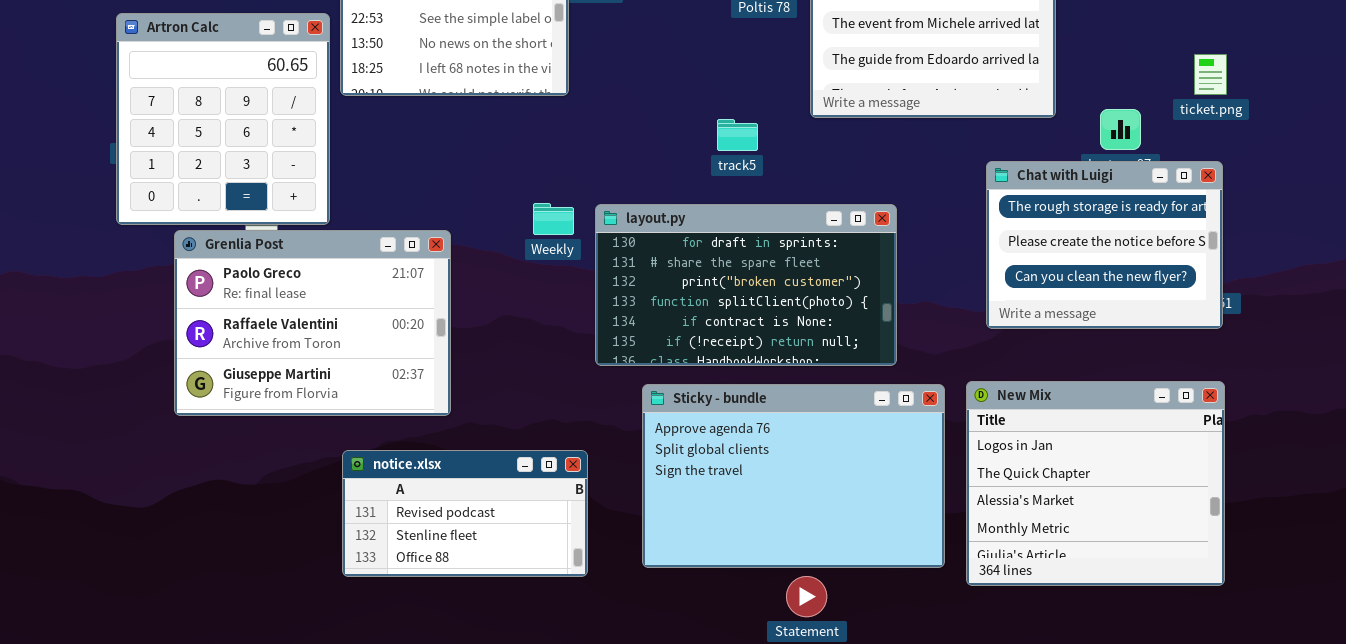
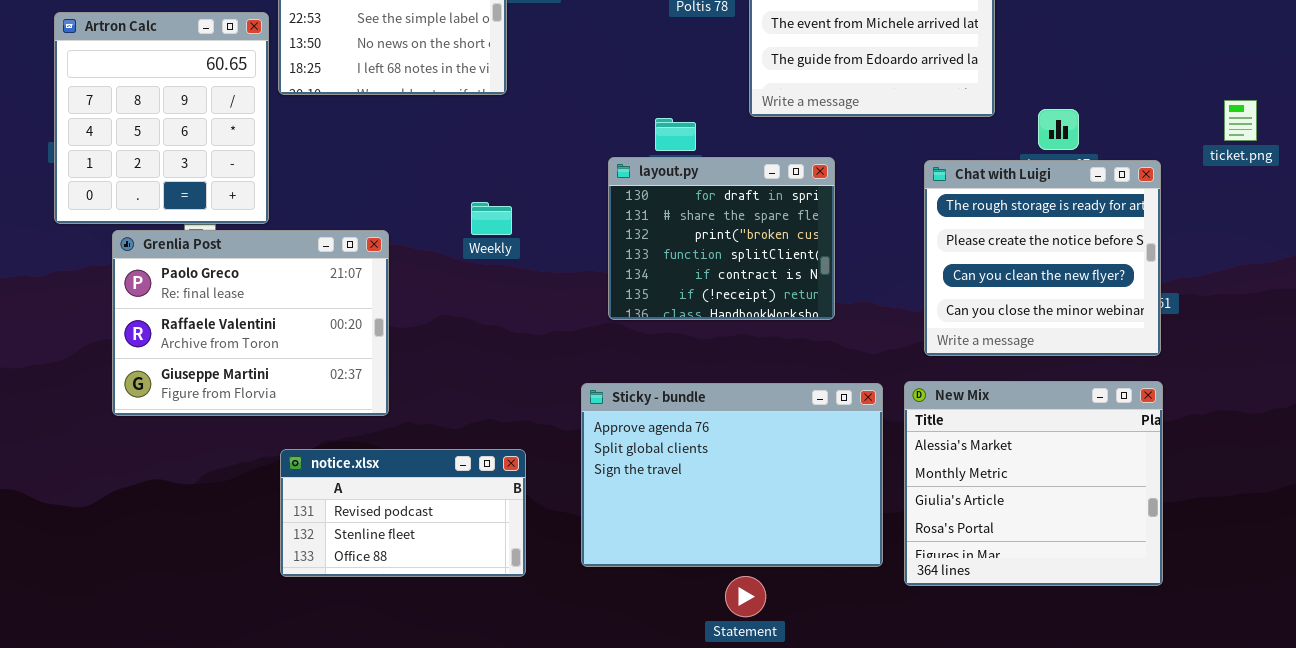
ticket.png: [1194,54,1227,95] -> [1224,100,1257,141], moved
Chat with Luigi: [986,161,1223,329] -> [924,160,1161,356], resized
layout.py: [595,204,897,366] -> [608,157,835,320], moved, resized
New Mix: [966,381,1225,586] -> [904,381,1163,586], scrolled down 2 rows

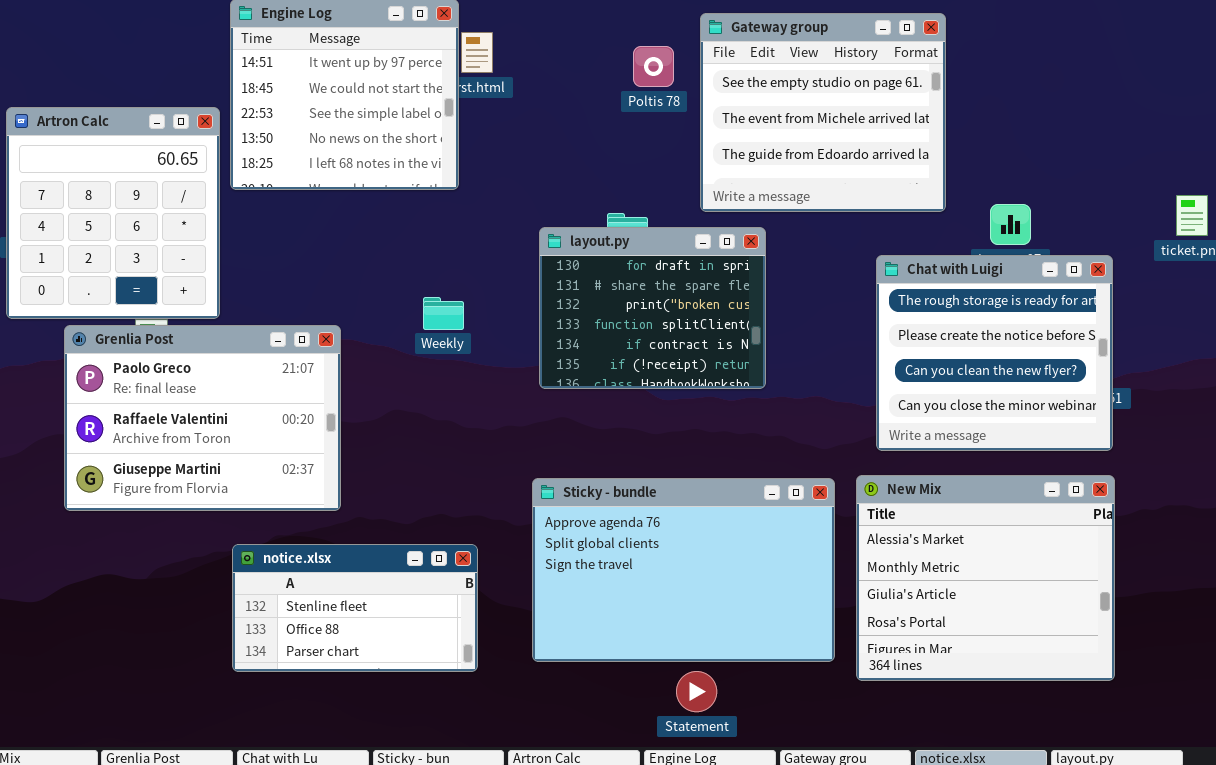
layout.py: [608,157,835,320] -> [539,227,766,389], moved
notice.xlsx: [280,449,526,577] -> [232,544,478,672], scrolled down 1 row

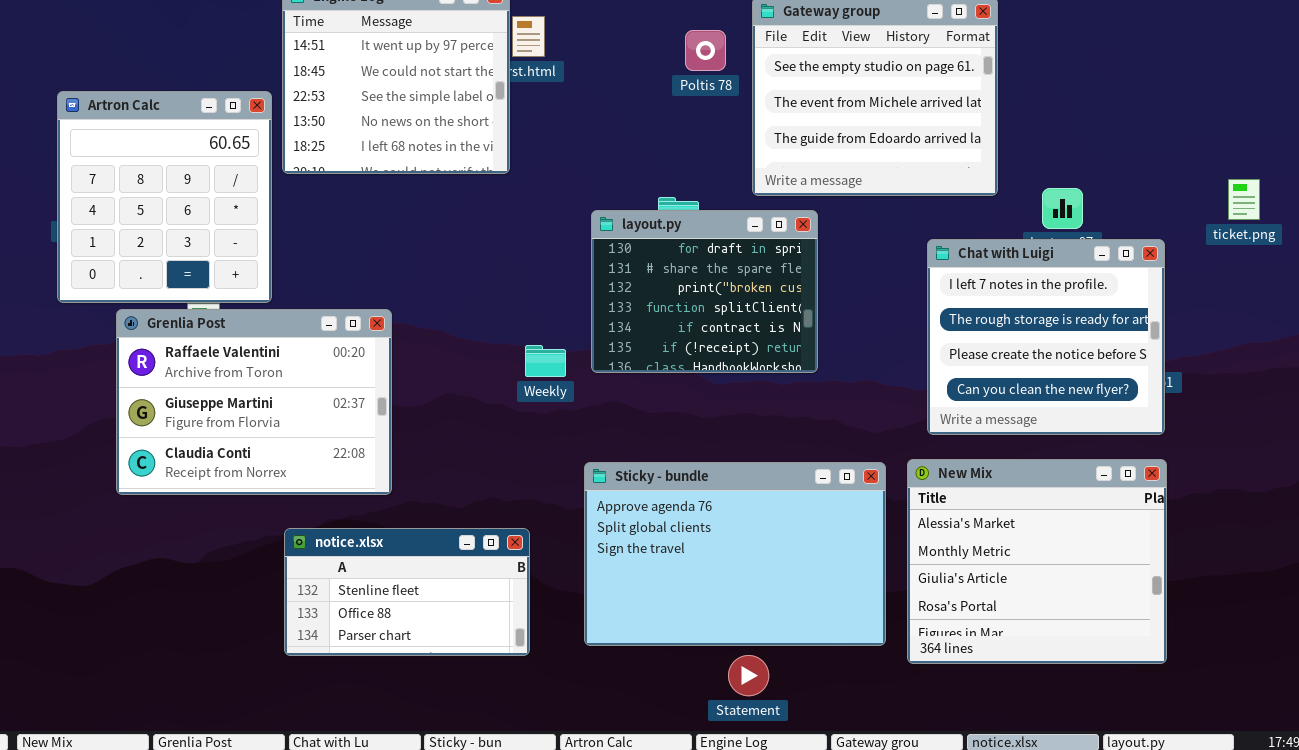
Chat with Luigi: [876,255,1113,451] -> [927,239,1165,435], scrolled up 1 row
Weekly: [423,297,464,330] -> [525,345,566,377], moved
Grenlia Post: [64,325,341,511] -> [116,309,392,495], scrolled down 1 row

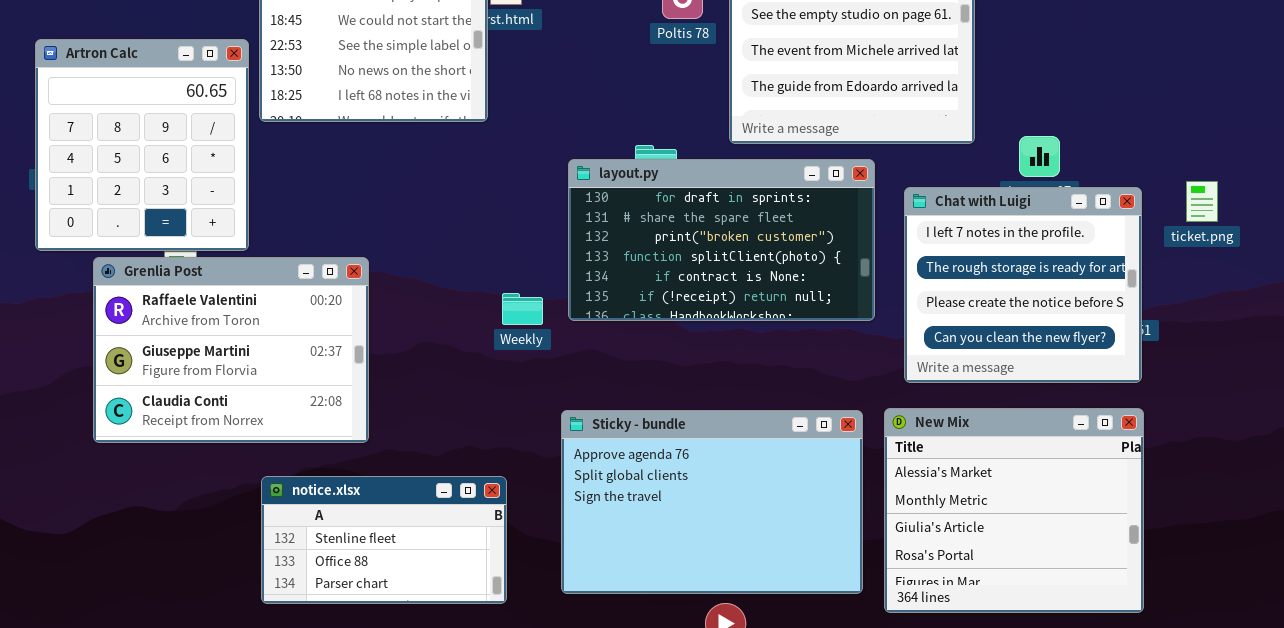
ticket.png: [1228,179,1260,220] -> [1186,181,1218,222], moved
layout.py: [591,210,818,373] -> [568,159,875,321], resized

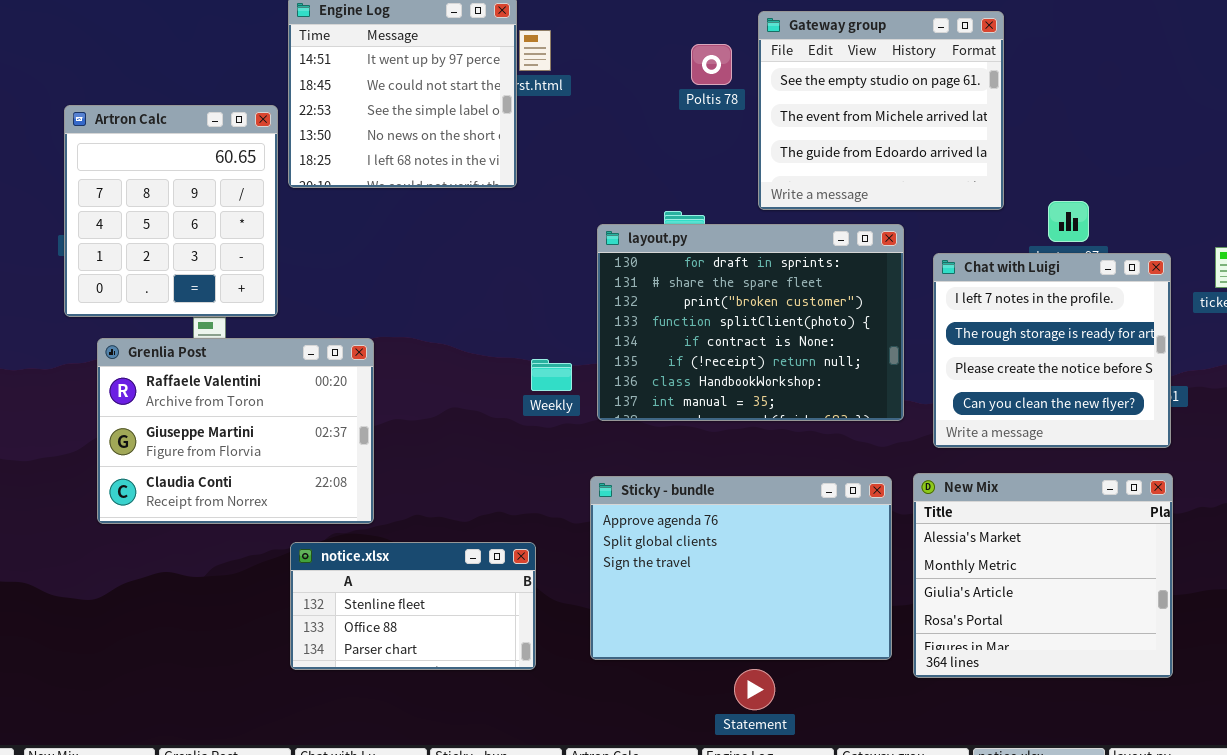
layout.py: [568,159,875,321] -> [597,224,904,421], resized
Grenlia Post: [93,257,369,443] -> [97,338,374,524], moved

